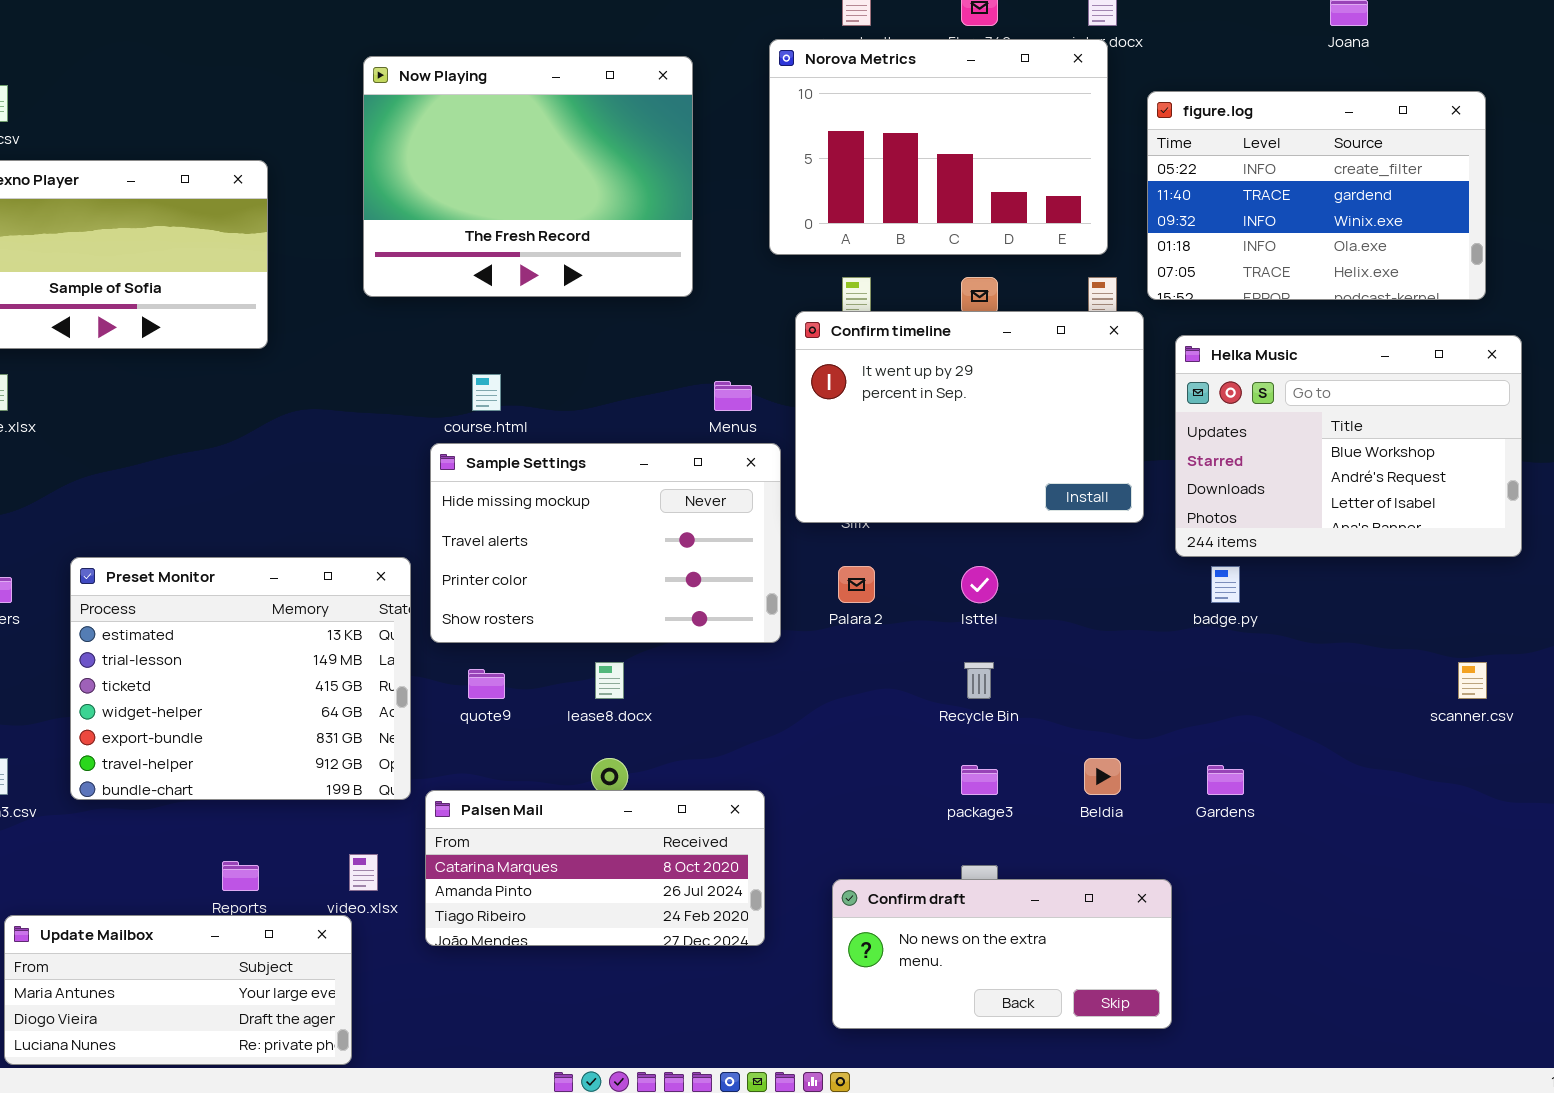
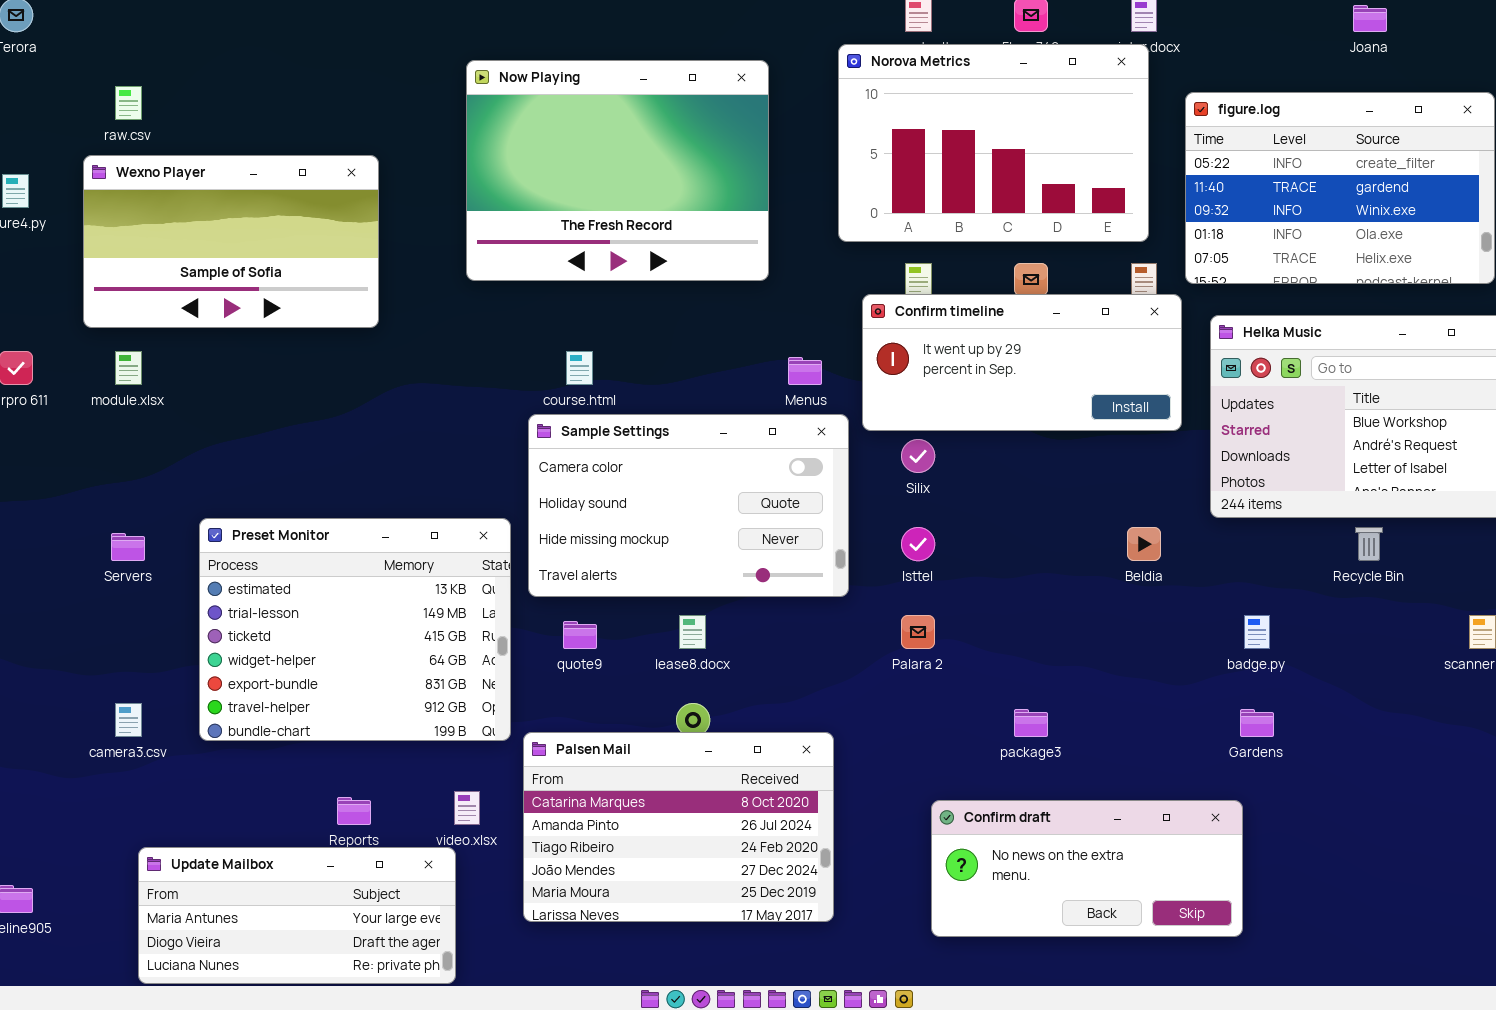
Confirm timeline: [795,311,1144,523] -> [862,294,1182,431], resized
Sample Settings: [430,443,781,643] -> [528,414,849,597], scrolled up 2 rows
Palara 2: [838,566,875,603] -> [901,615,935,649], moved
Isttel: [961,566,998,603] -> [901,527,935,561], moved
badge.py: [1211,566,1240,603] -> [1244,615,1270,649], moved
Recycle Bin: [964,662,994,699] -> [1355,527,1383,561], moved
Beldia: [1084,758,1121,795] -> [1127,527,1161,561], moved
Palsen Mail: [425,790,765,946] -> [523,732,834,922], resized
Confirm draft: [832,879,1172,1029] -> [931,800,1243,937], moved

